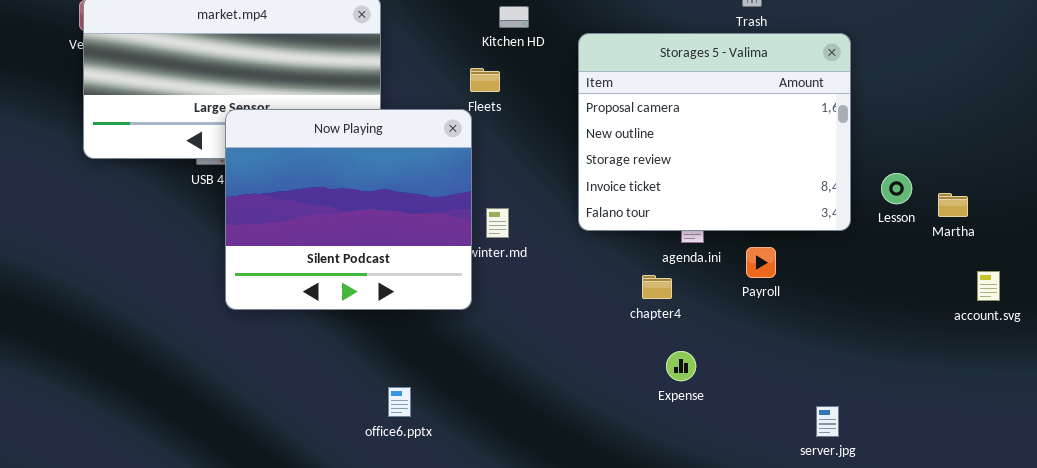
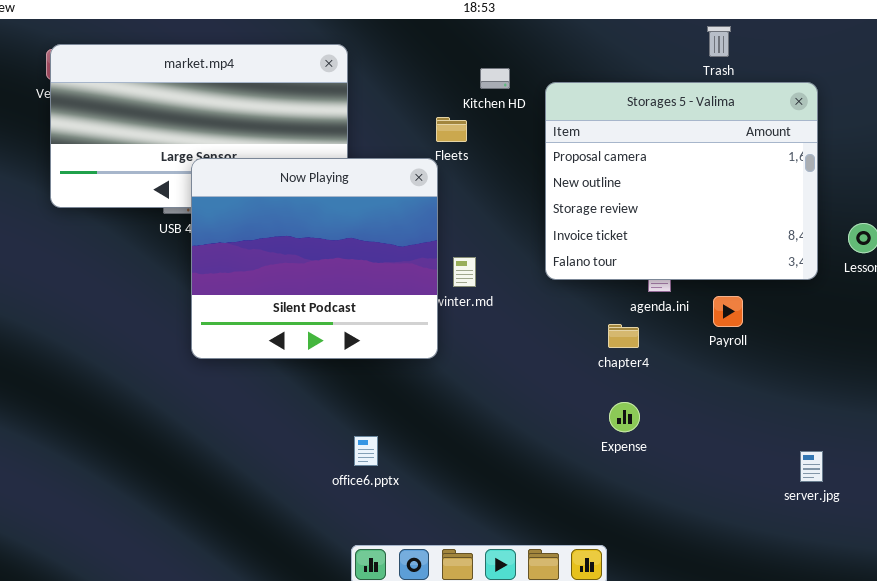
Kitchen HD: [499,6,529,28] -> [480,68,510,89], moved
Expense: [666,351,696,381] -> [609,402,640,432], moved
server.jpg: [816,406,839,437] -> [800,451,823,482], moved

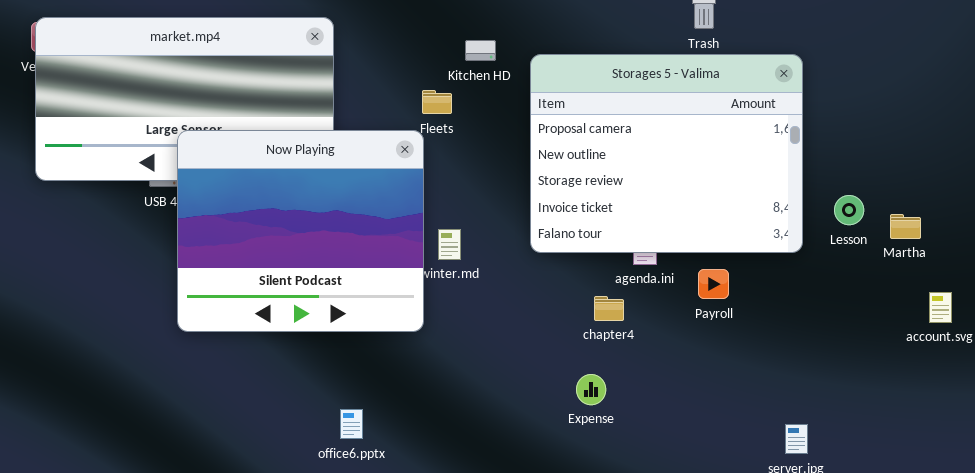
Expense: [609,402,640,432] -> [576,374,606,405], moved

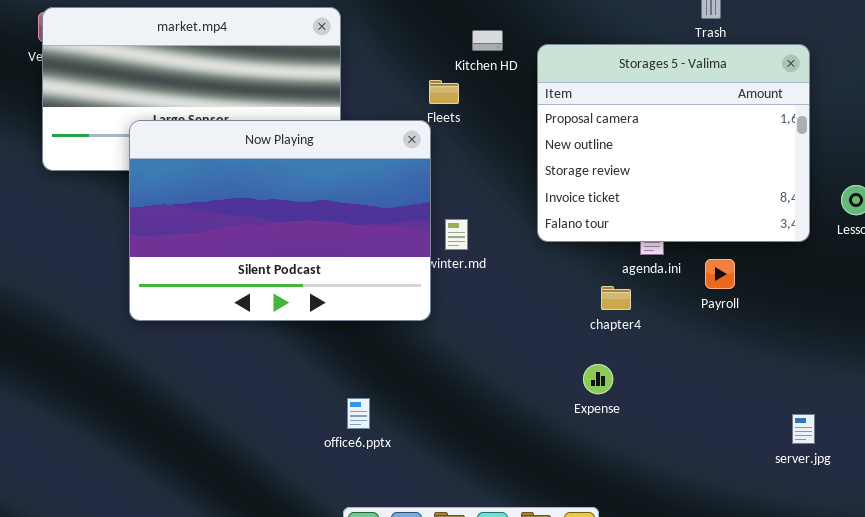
Now Playing: [177,130,424,332] -> [129,120,431,321], resized

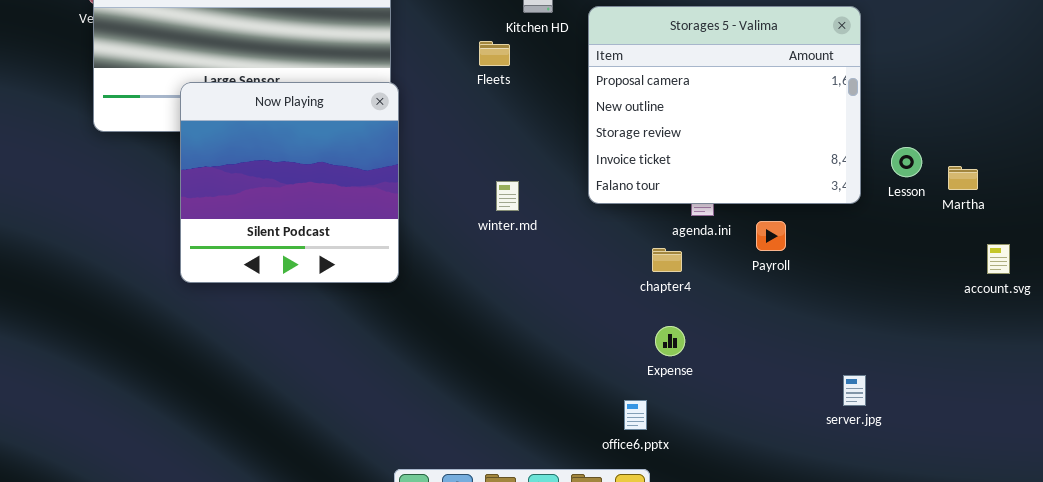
Now Playing: [129,120,431,321] -> [180,82,399,283], resized
Expense: [583,364,613,394] -> [655,326,685,356], moved
office6.pptx: [347,398,370,429] -> [624,400,647,430], moved

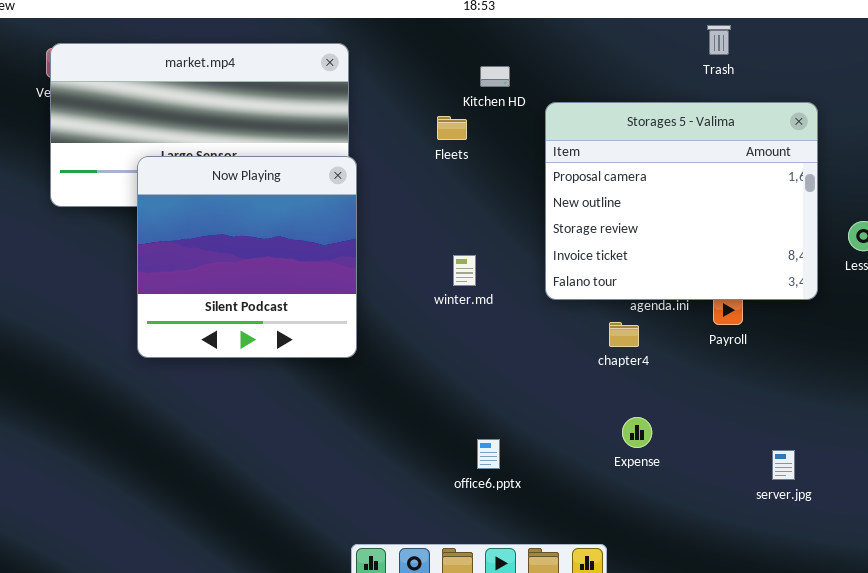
Storages 5 - Valima: [588,6,861,204] -> [545,102,818,300], moved
Expense: [655,326,685,356] -> [622,417,652,448], moved
server.jpg: [843,375,866,406] -> [772,450,795,480], moved
office6.pptx: [624,400,647,430] -> [477,439,500,469], moved

